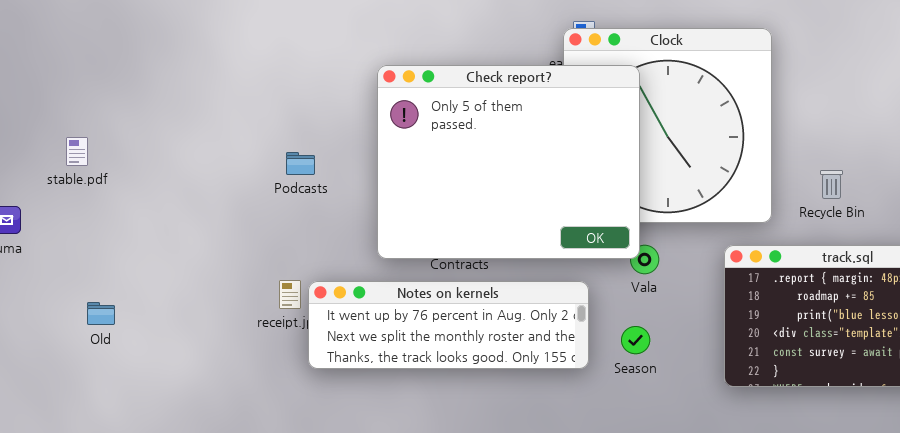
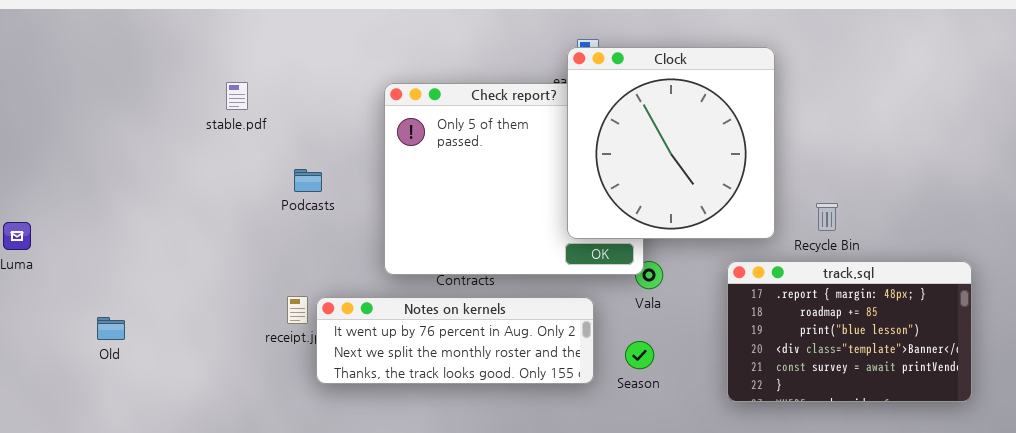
Clock: [563,28,772,223] -> [567,47,775,239], raised
stable.pdf: [66,137,88,166] -> [226,82,248,110], moved
Recycle Bin: [820,170,843,199] -> [816,203,838,231], moved

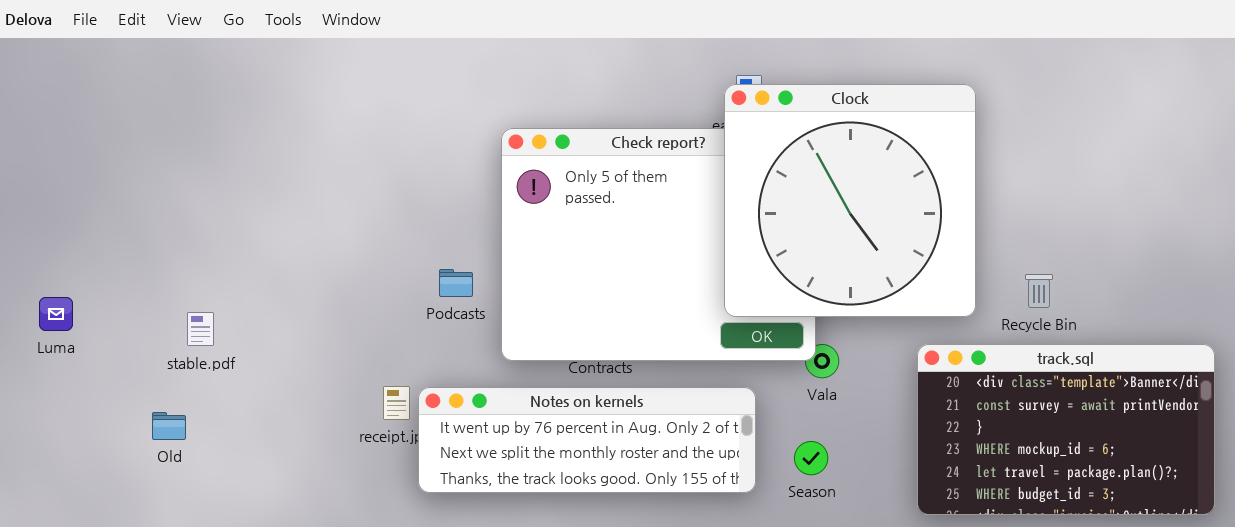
stable.pdf: [226,82,248,110] -> [187,312,214,346], moved
Podcasts: [294,169,322,192] -> [439,269,473,297], moved
track.sql: [727,261,972,402] -> [917,344,1215,515], scrolled down 3 rows

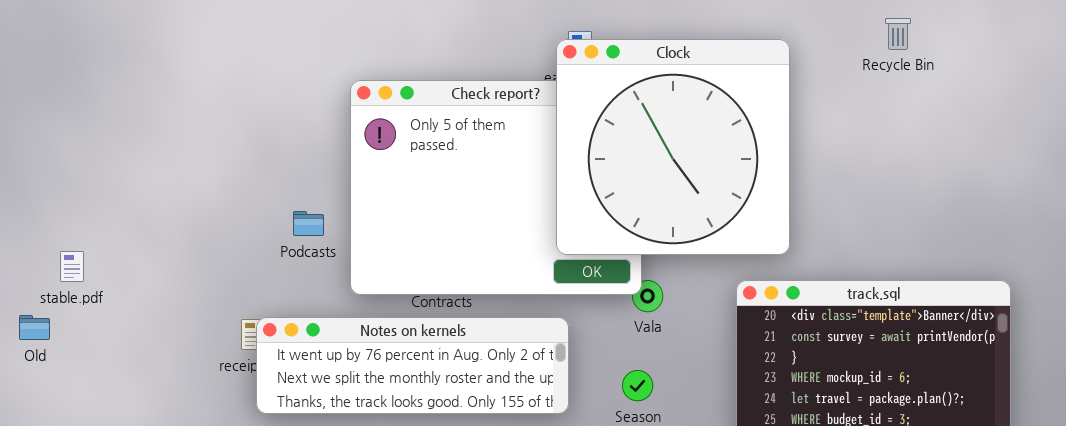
Recycle Bin: [1025,274,1053,308] -> [885,18,911,50], moved
Notes on kernels: [418,387,756,493] -> [256,317,569,414], moved
Old: [152,412,186,440] -> [19,315,50,340], moved

